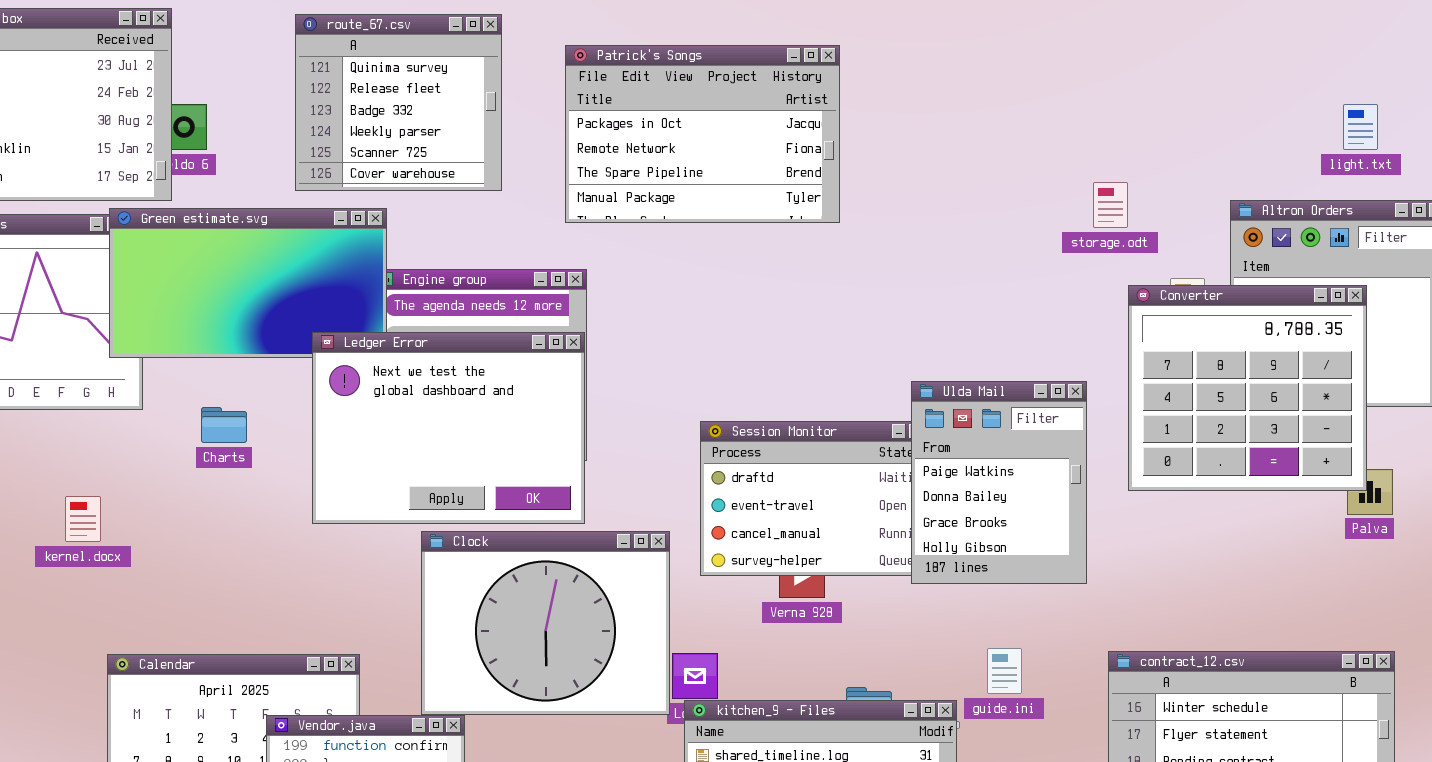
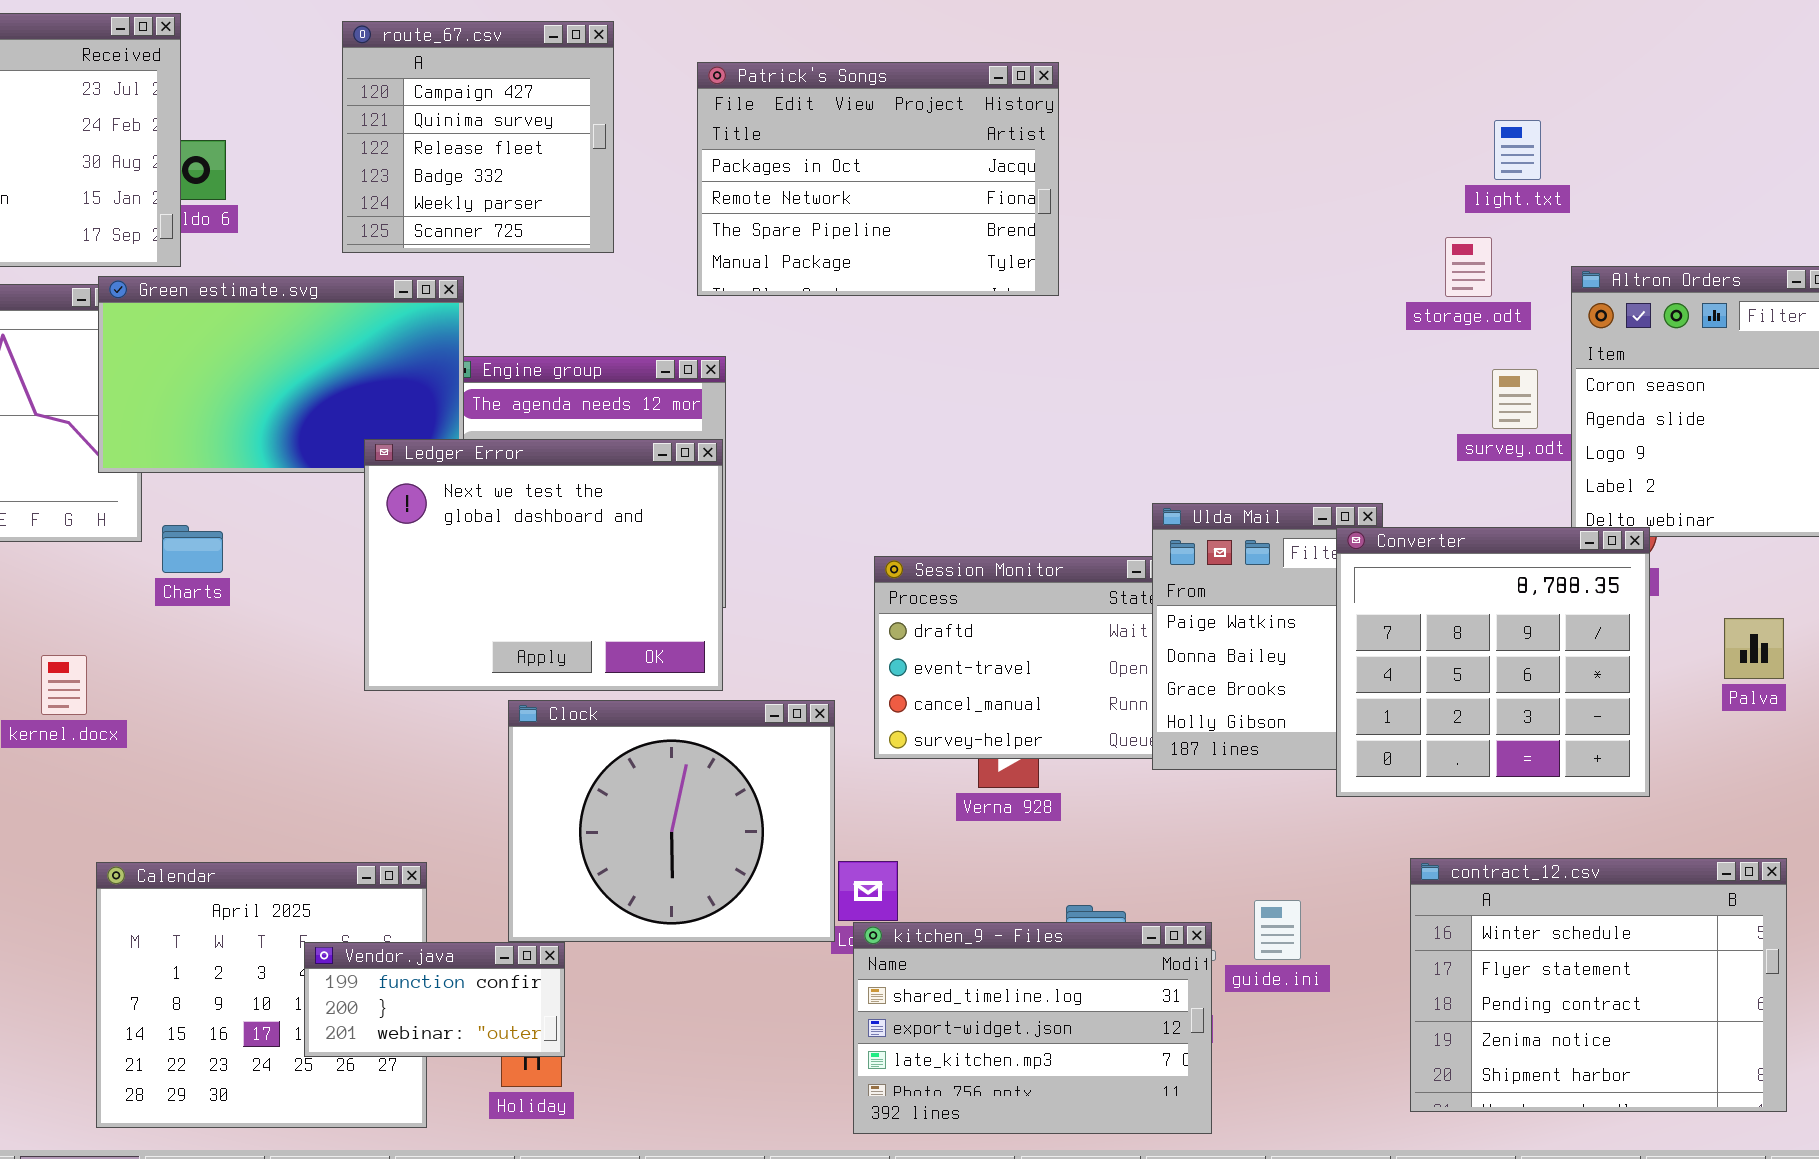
route_67.csv: [295,14,502,191] -> [342,21,614,253], scrolled up 1 row
light.txt: [1343,104,1378,150] -> [1494,120,1541,180], moved
storage.odt: [1093,182,1128,228] -> [1445,237,1492,297], moved
Converter: [1128,285,1367,491] -> [1336,527,1650,797], moved
Charts: [201,407,247,443] -> [162,525,223,573], moved
guide.ini: [987,648,1022,694] -> [1254,900,1301,960], moved

